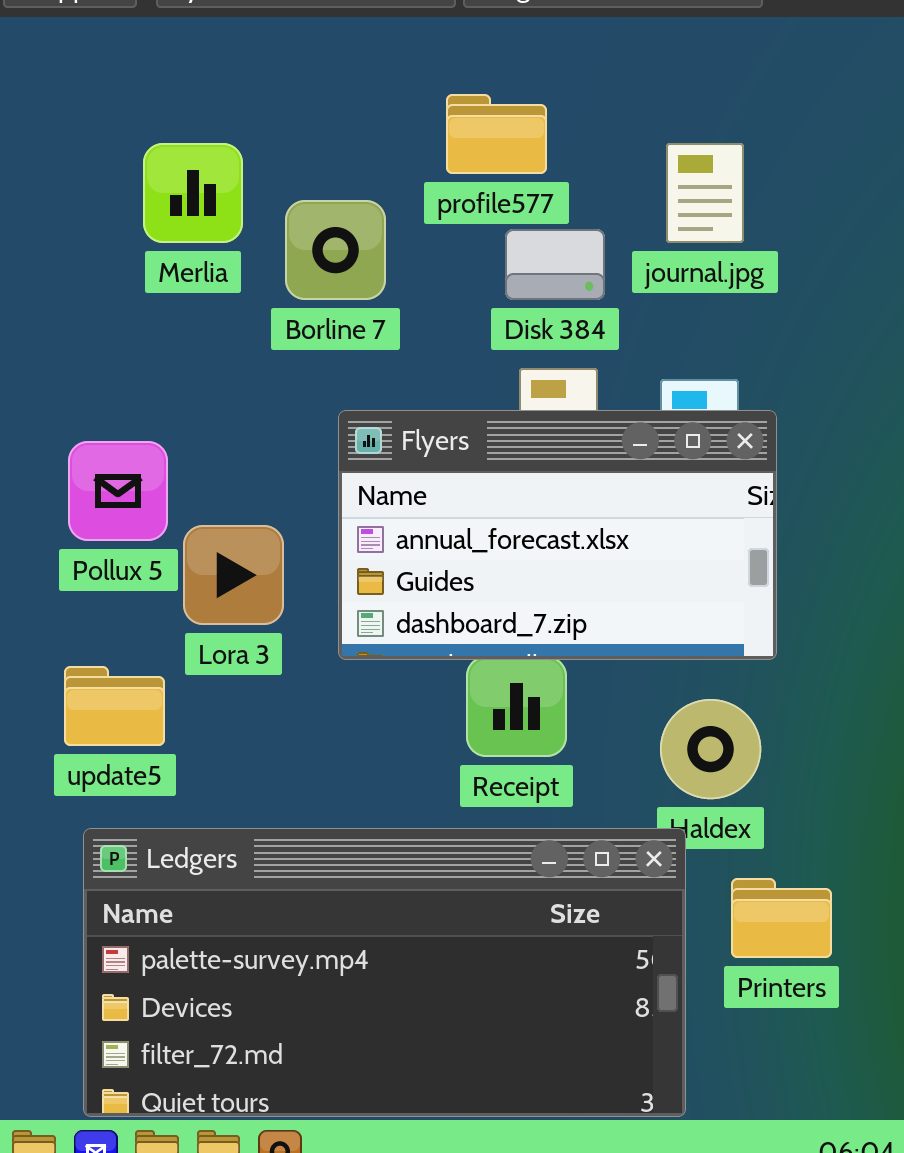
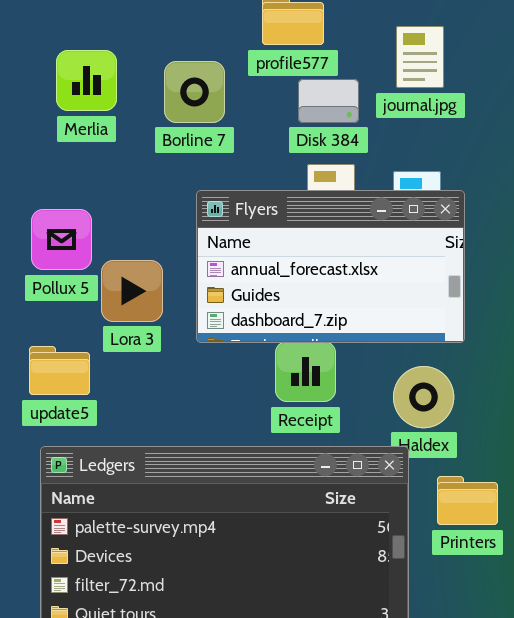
Merlia: [143,143,243,243] -> [56,50,117,111], moved

